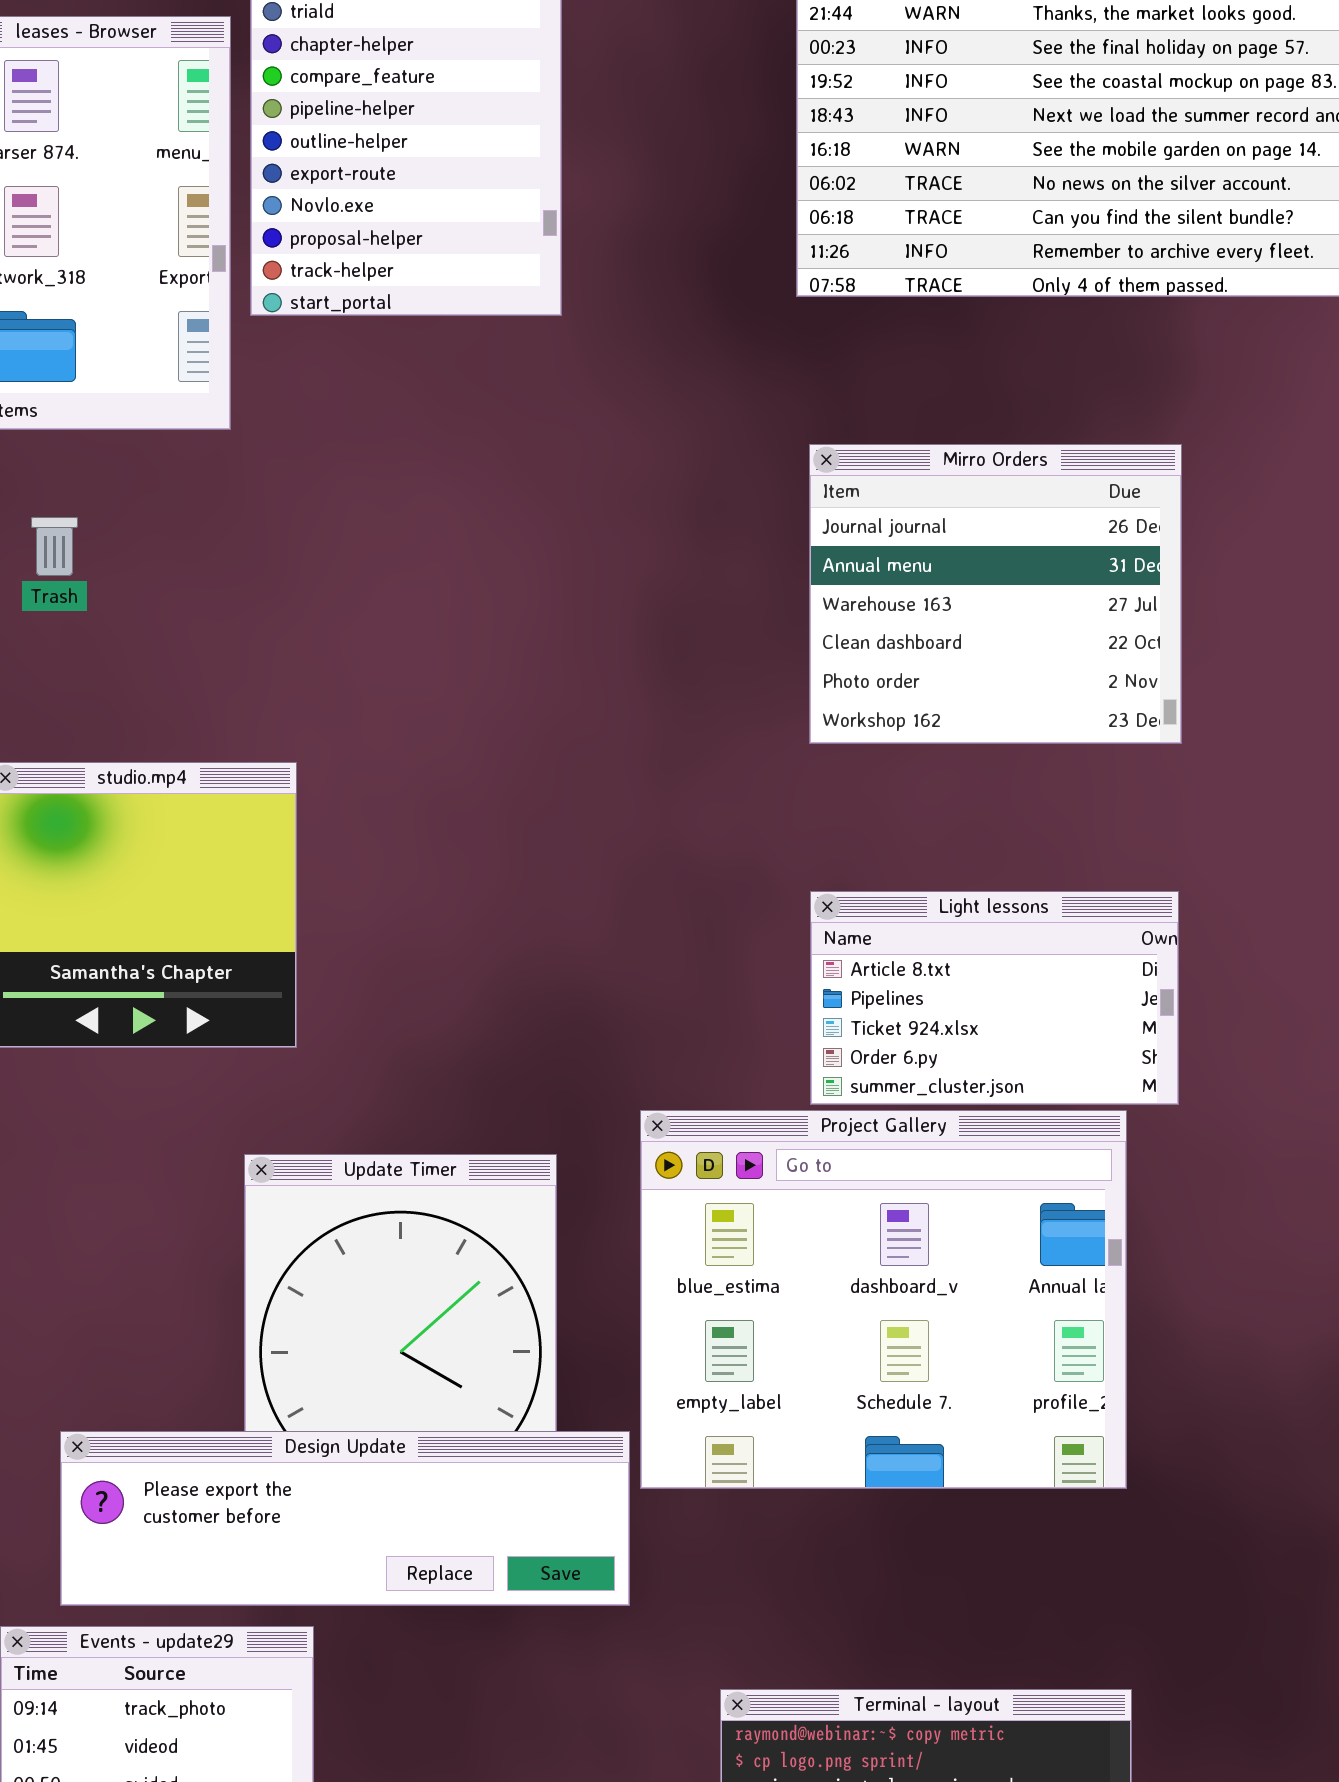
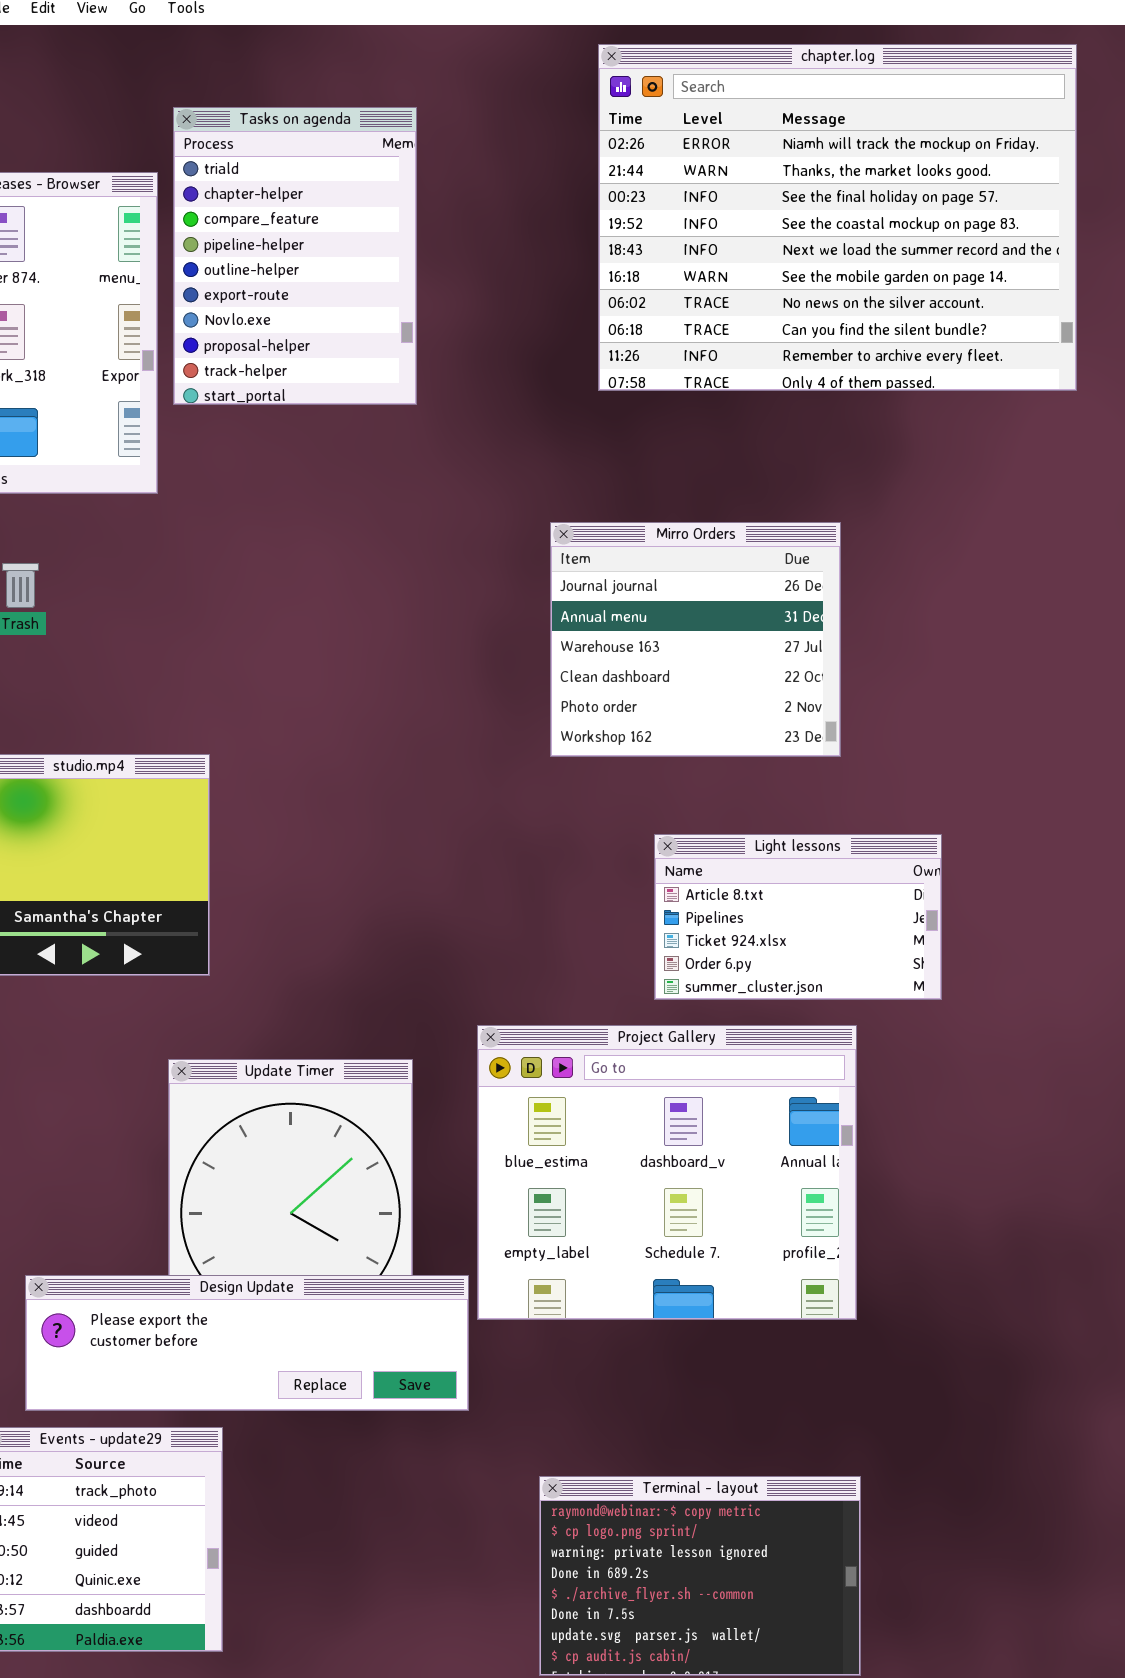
Mirro Orders: [809,444,1182,744] -> [550,522,841,757], moved
Light lessons: [810,891,1179,1105] -> [654,834,942,1000], moved

